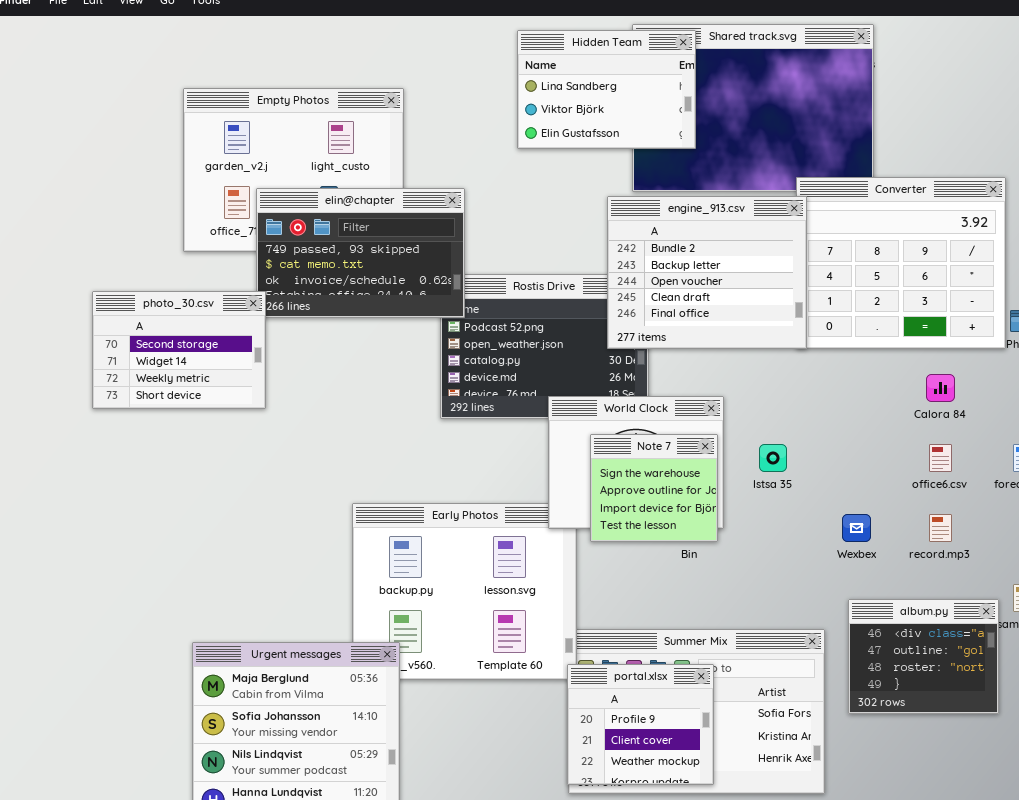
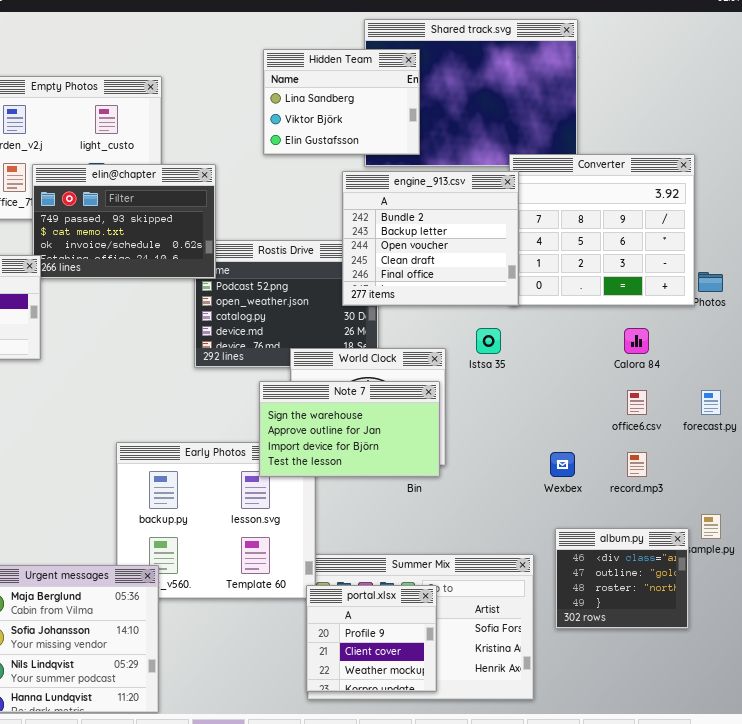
Hidden Team: [517,30,696,149] -> [263,49,420,155], moved
Note 7: [590,434,718,542] -> [259,381,440,477], resized
Istsa 35: [759,444,787,472] -> [476,328,501,354], moved

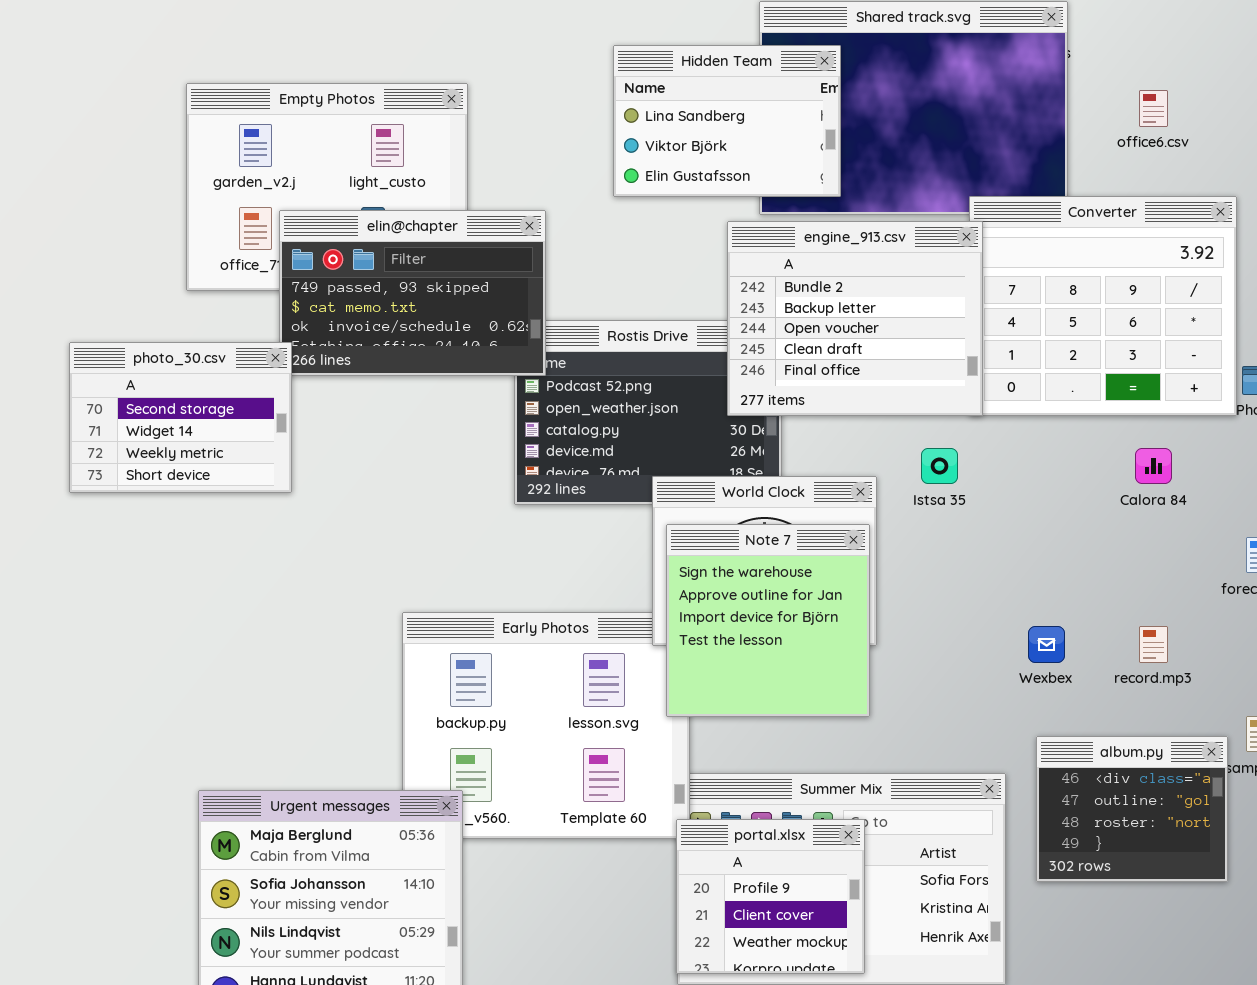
Note 7: [259,381,440,477] -> [666,524,870,717], resized
office6.csv: [627,390,647,415] -> [1139,90,1168,127], moved

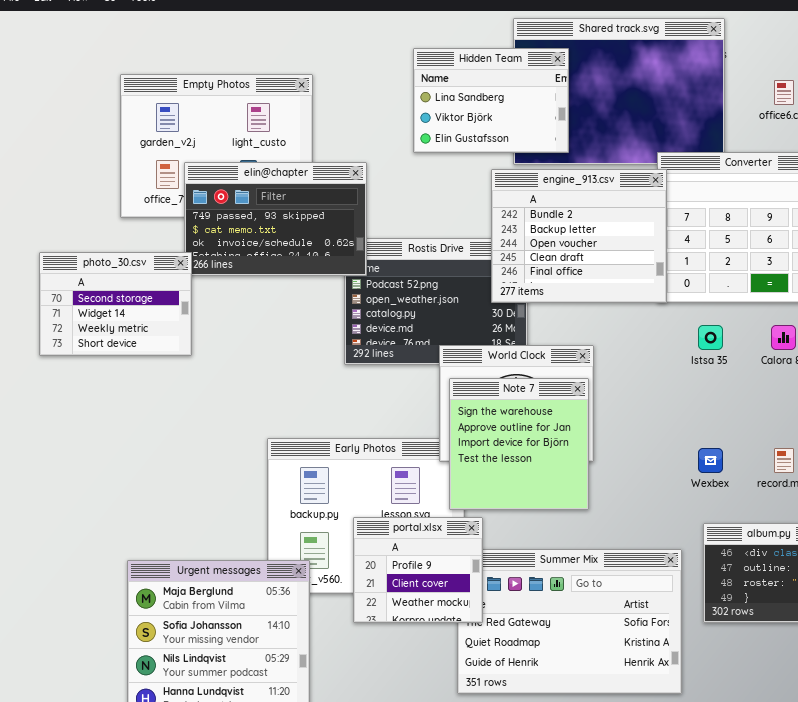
Istsa 35: [921,448,958,484] -> [698,325,723,350], moved
portal.xlsx: [676,819,865,974] -> [353,517,483,623], moved

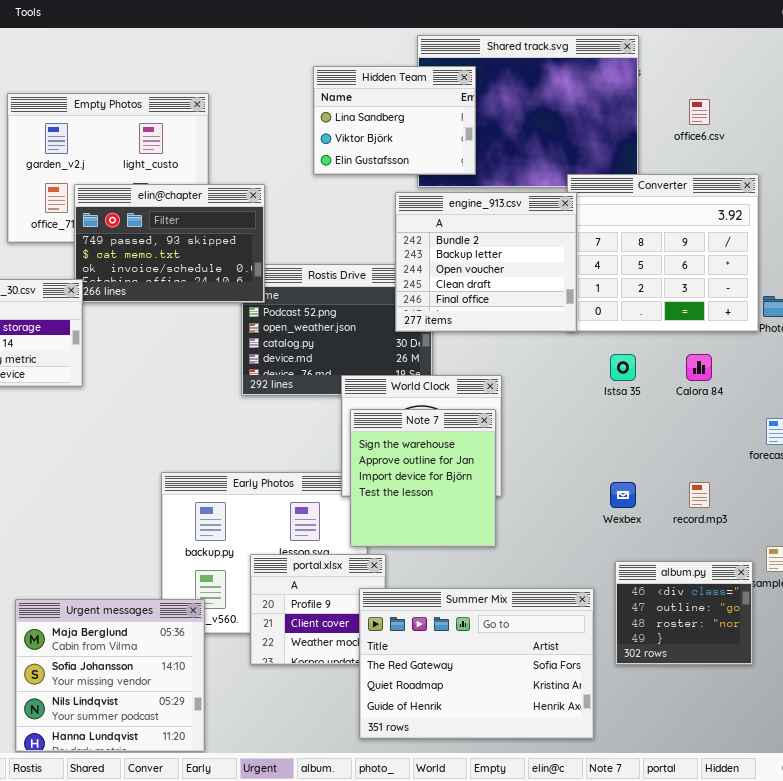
Summer Mix: [457,549,682,694] -> [359,588,594,739], raised

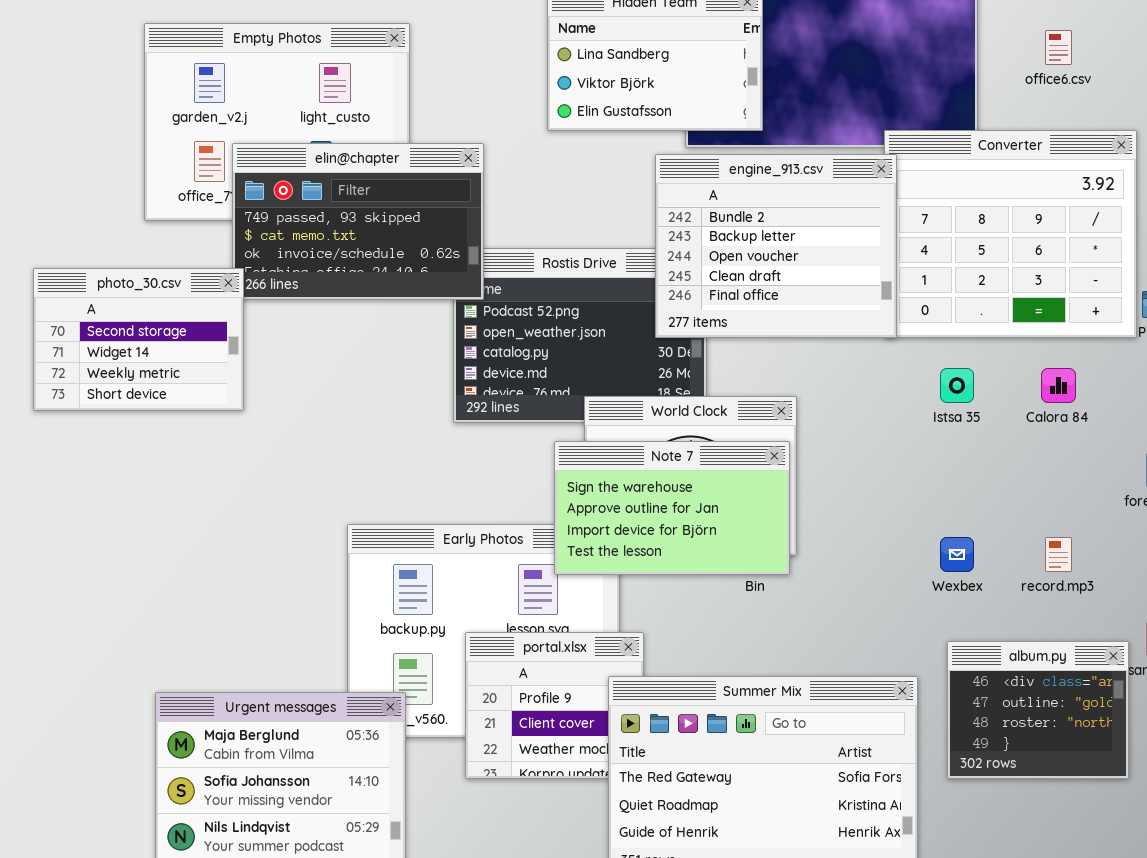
Note 7: [350,409,496,547] -> [554,441,790,575], resized

